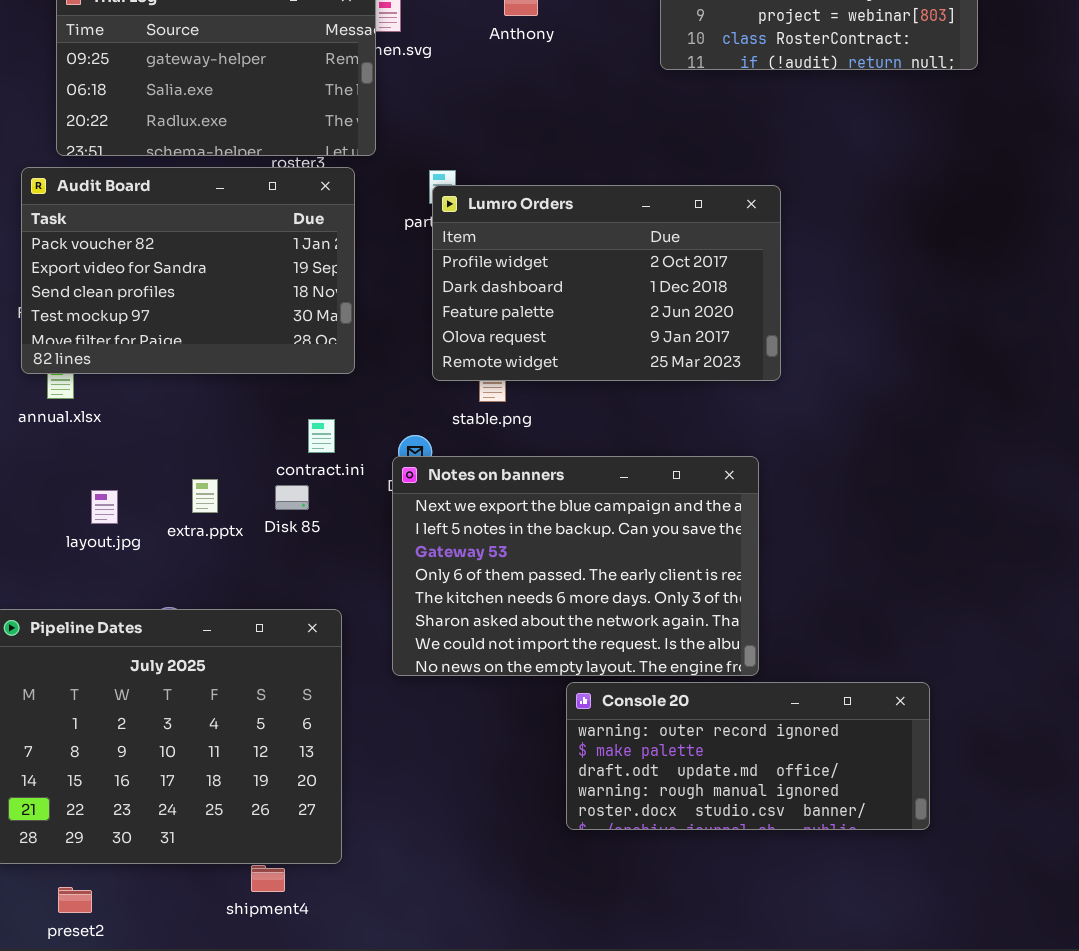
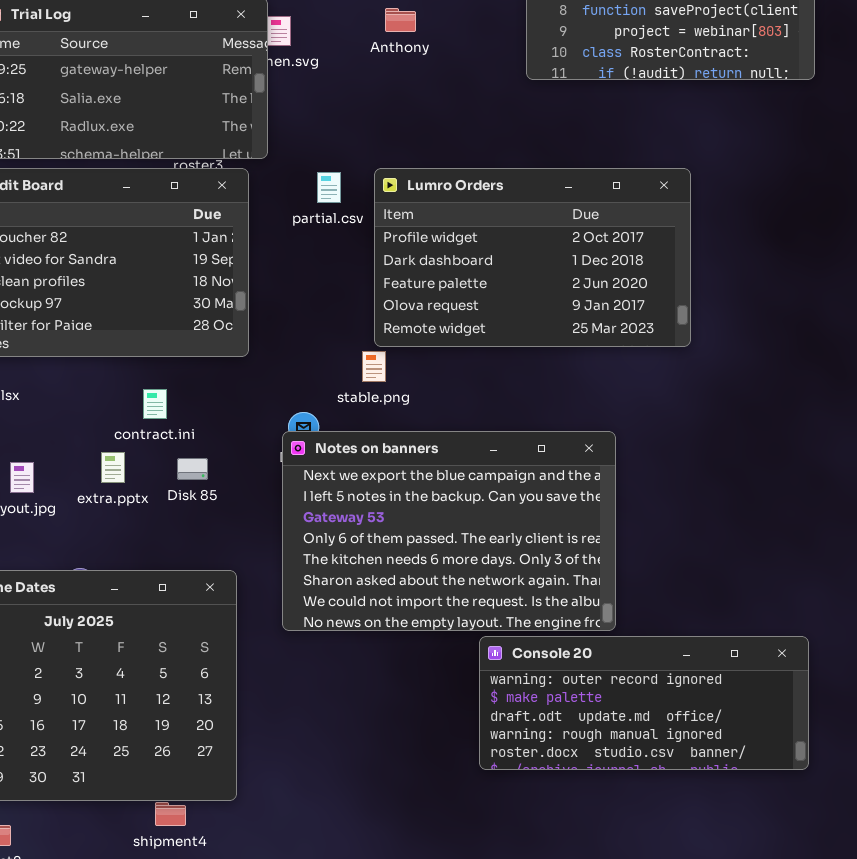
Lumro Orders: [432,185,781,381] -> [374,168,691,347], moved
contract.ini: [308,419,335,453] -> [143,389,167,419], moved
Console 20: [566,682,930,830] -> [479,636,809,770], moved

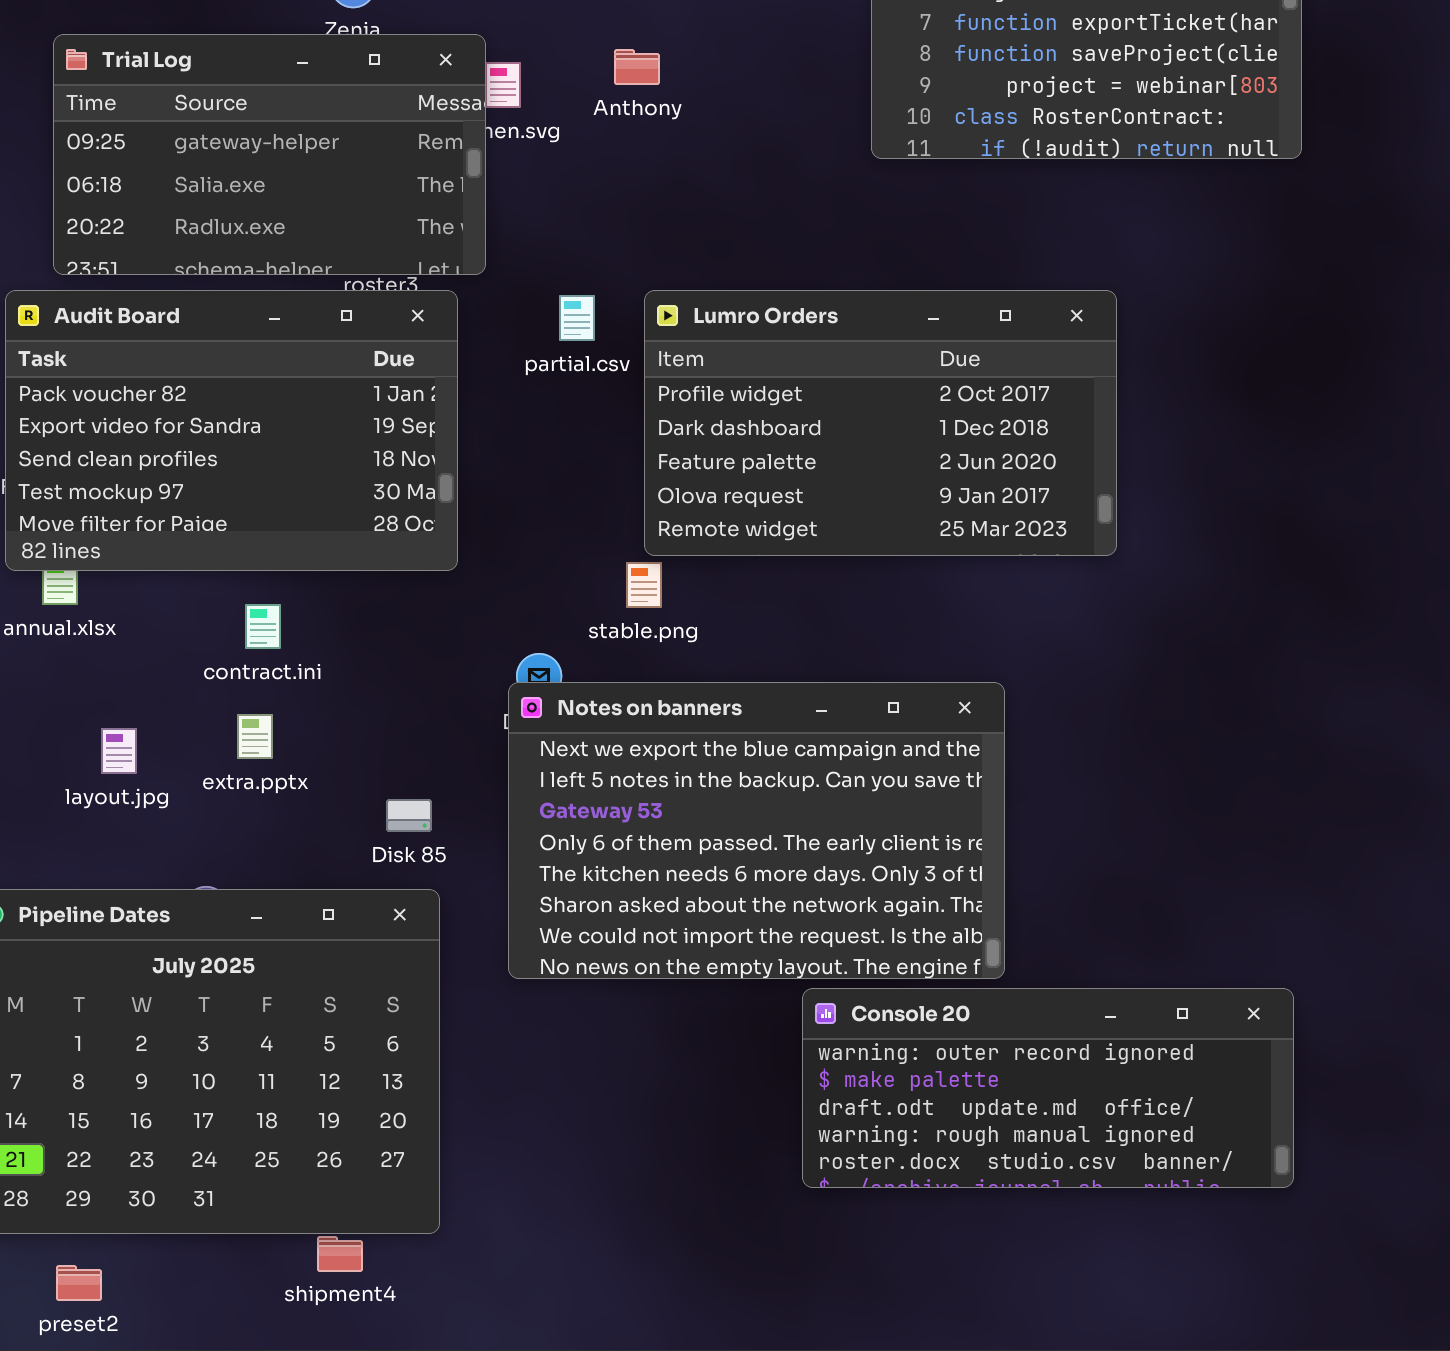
Anthony: [385,8,416,32] -> [614,49,660,85], moved
contract.ini: [143,389,167,419] -> [245,604,281,649], moved
Disk 85: [177,458,208,480] -> [386,799,432,832], moved

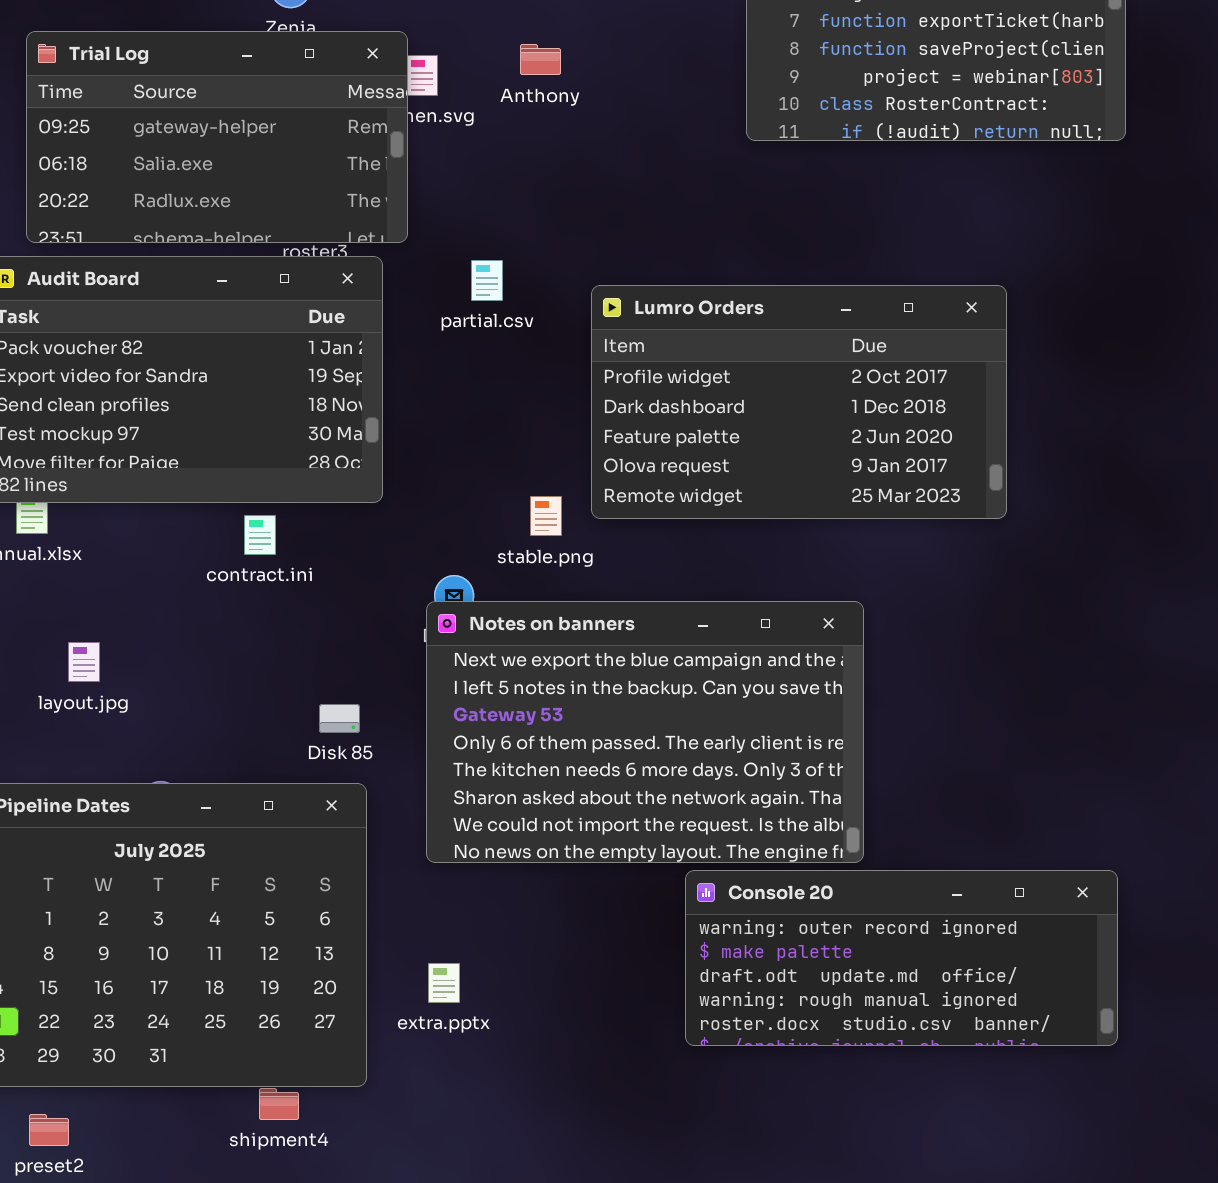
Lumro Orders: [644,290,1117,556] -> [591,285,1007,519], moved
contract.ini: [245,604,281,649] -> [244,515,276,555], moved
extra.pptx: [237,714,273,759] -> [428,963,460,1003], moved

